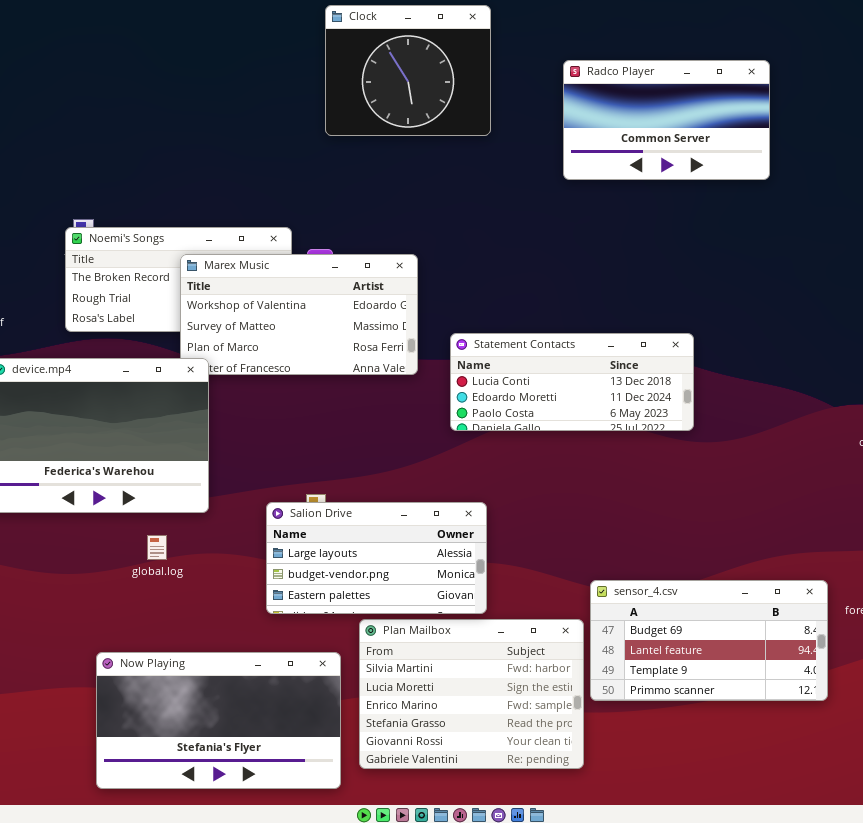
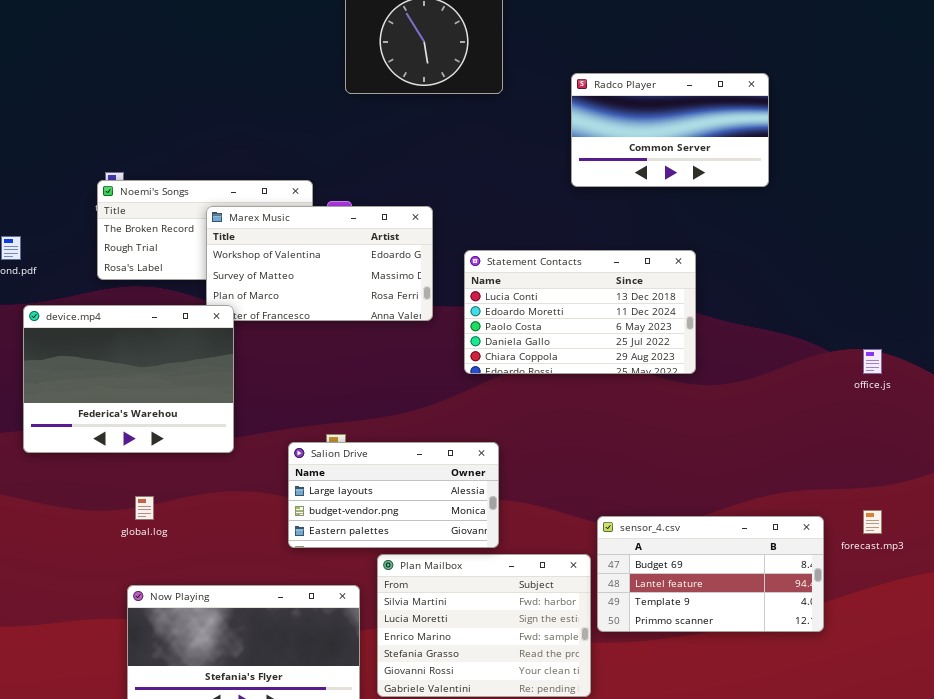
Radco Player: [563,60,770,180] -> [571,73,769,187], moved
Statement Contacts: [450,333,694,431] -> [464,250,696,374], resized
global.log: [147,535,167,560] -> [135,496,154,520], moved

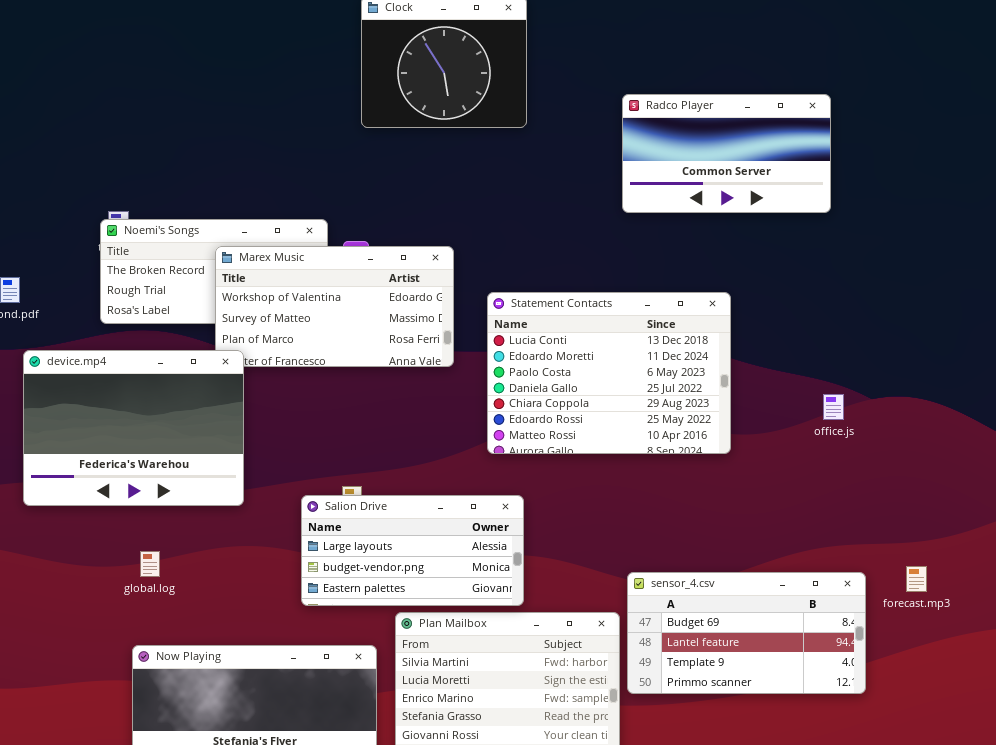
Radco Player: [571,73,769,187] -> [622,94,831,213], moved
Statement Contacts: [464,250,696,374] -> [487,292,731,454], resized
office.js: [863,349,882,374] -> [823,394,844,420], moved

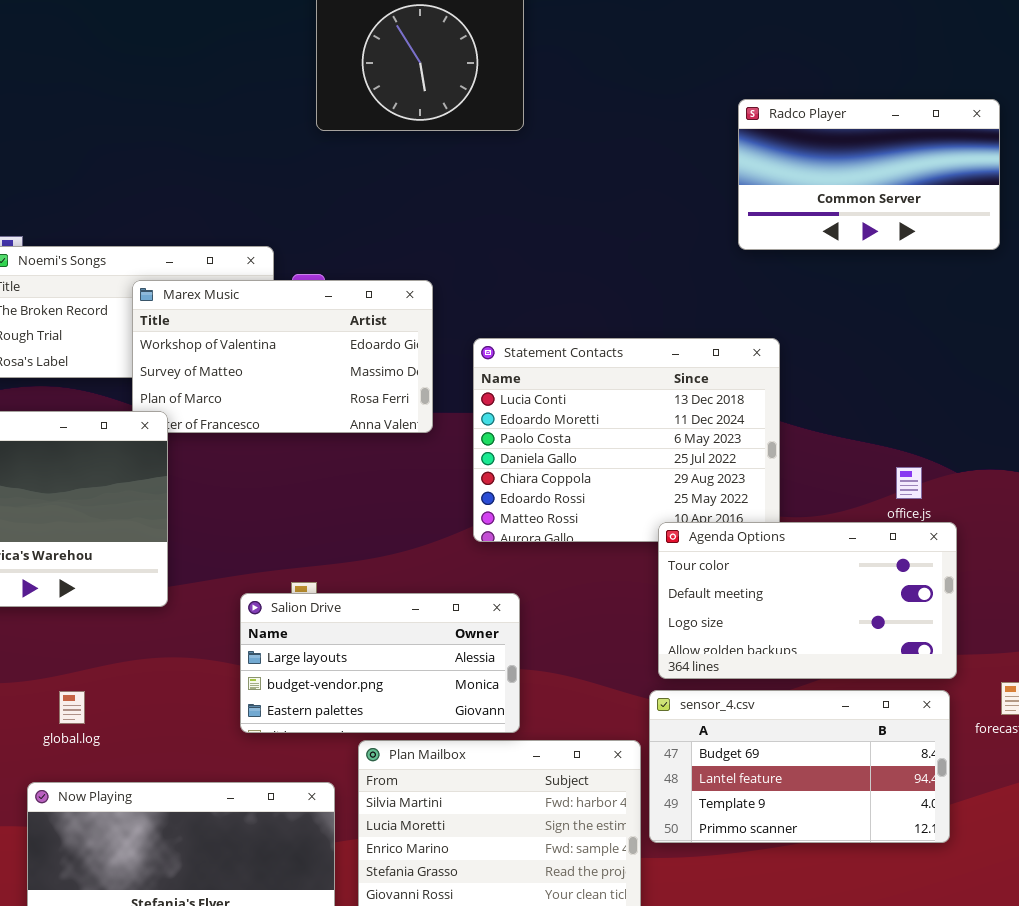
Radco Player: [622,94,831,213] -> [738,99,1000,250], moved
Agenda Options: none -> [658,522,957,679], opened
global.log: [140,551,160,577] -> [59,691,85,724], moved

